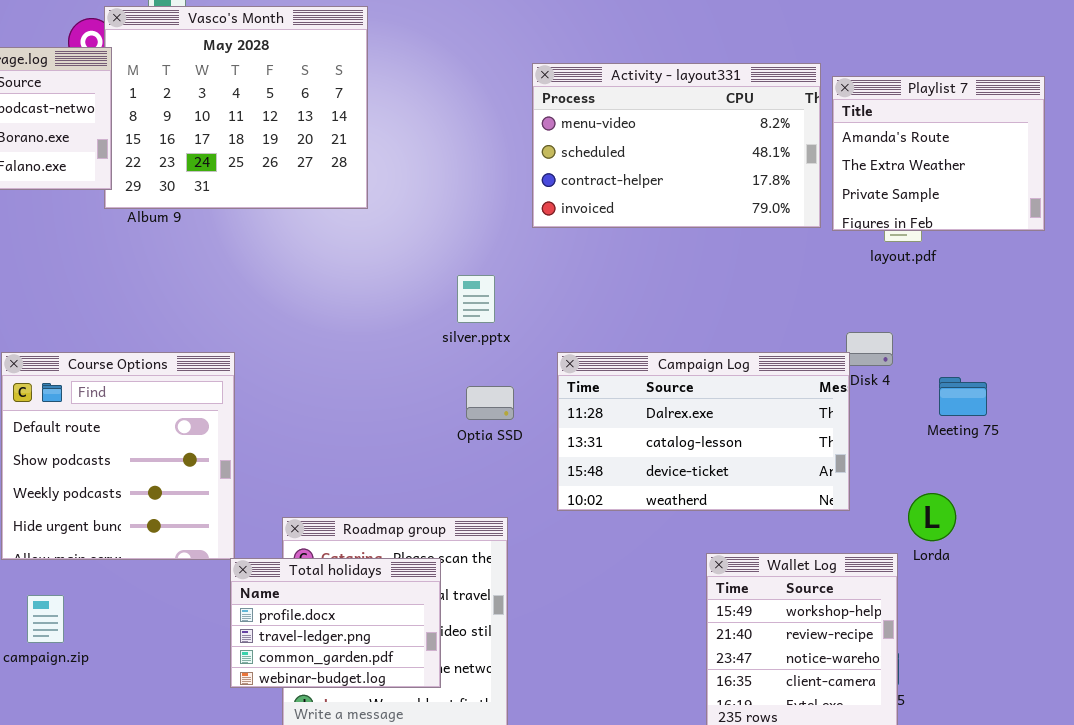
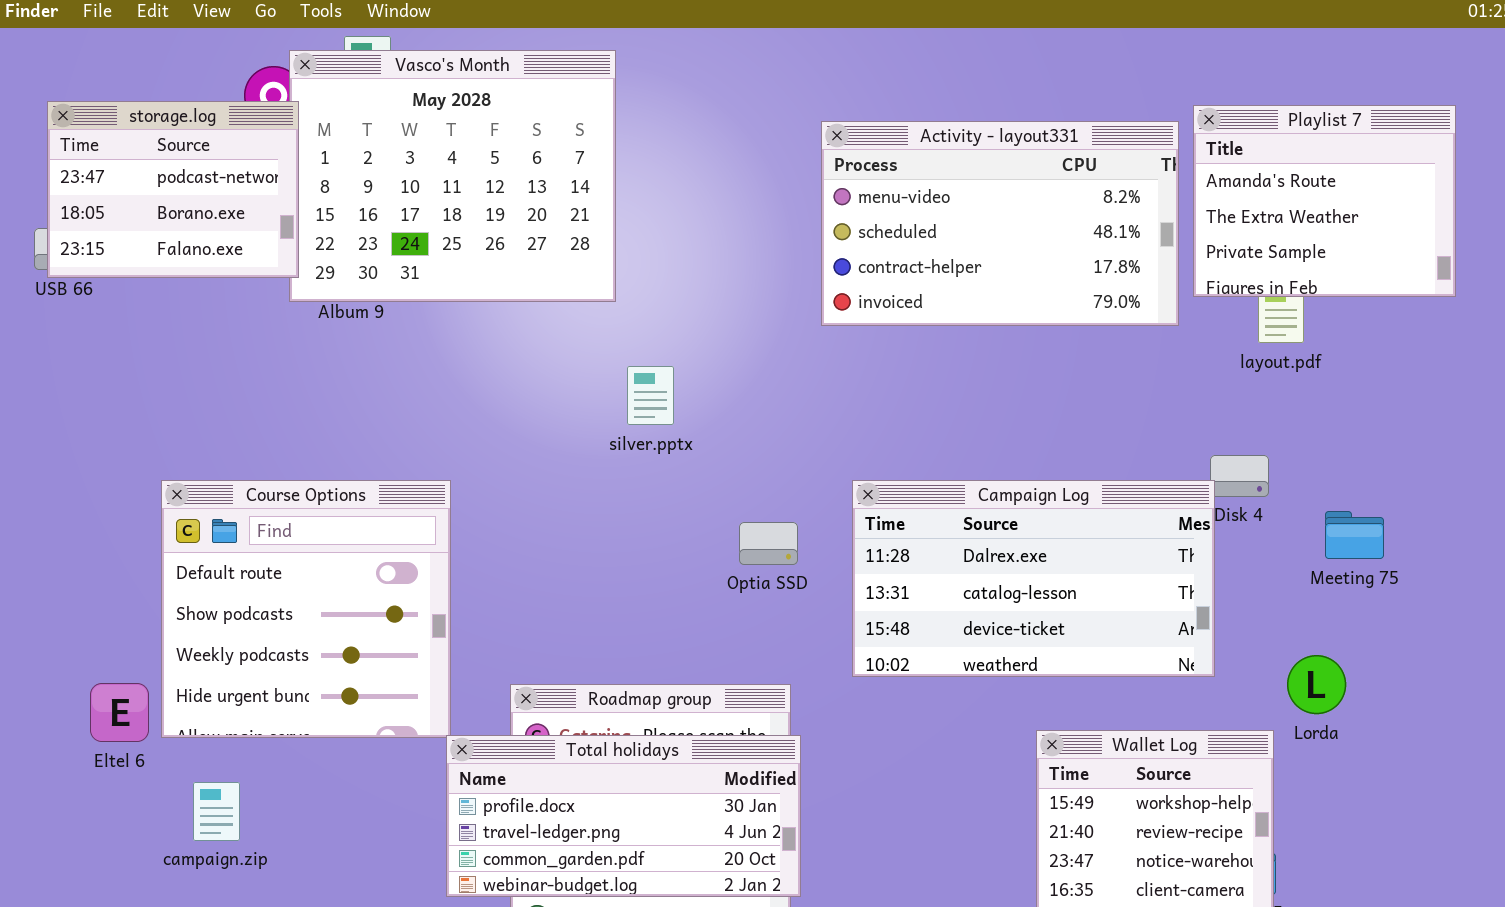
Playlist 7: [832,76,1045,231] -> [1193,105,1456,297], moved
silver.pptx: [457,275,495,323] -> [627,366,674,425], moved
Total holidays: [230,558,441,688] -> [446,735,801,897], resized

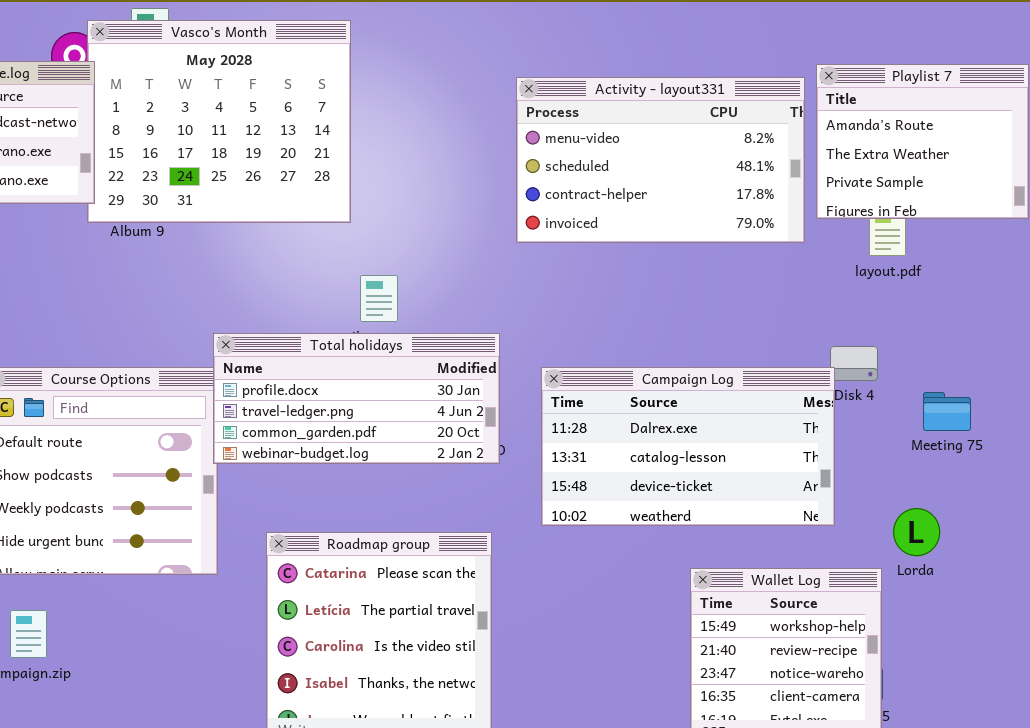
Total holidays: [446,735,801,897] -> [213,333,500,464], moved

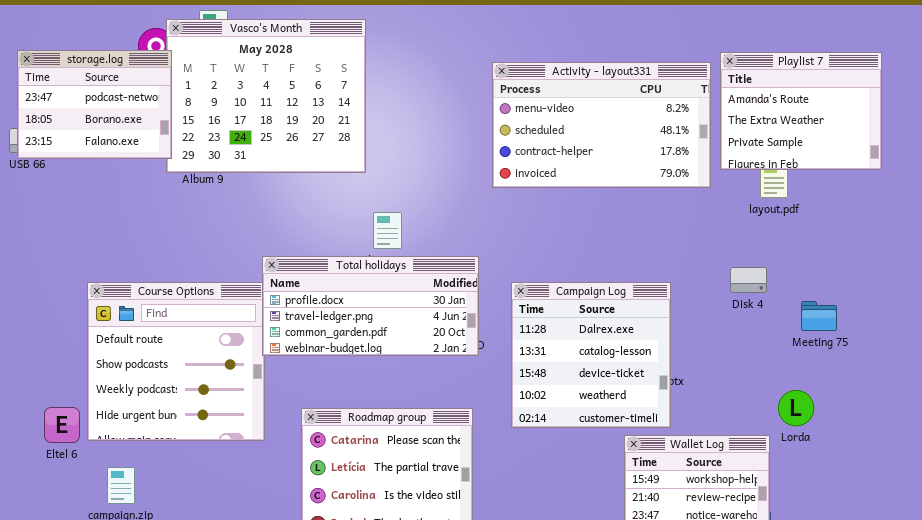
Campaign Log: [541,367,835,526] -> [511,282,671,428], resized

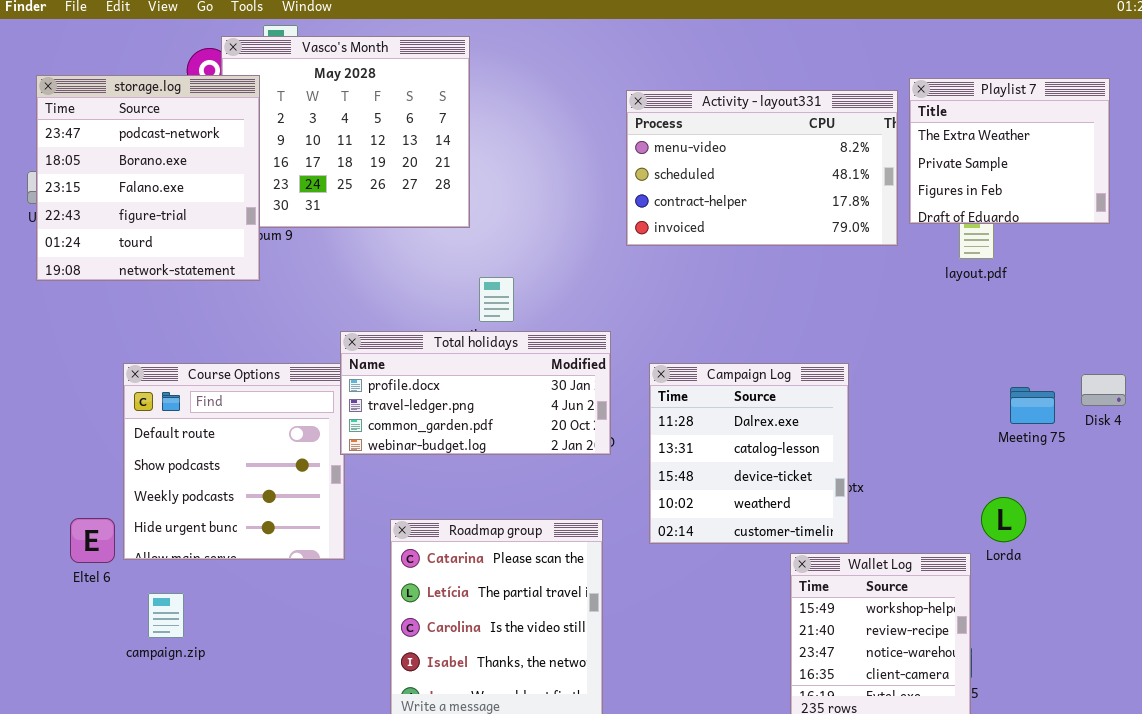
storage.log: [17,50,172,159] -> [36,75,260,281], resized
Playlist 7: [720,52,882,170] -> [909,78,1110,224], scrolled down 1 row
Disk 4: [730,267,767,293] -> [1081,374,1126,406], moved

